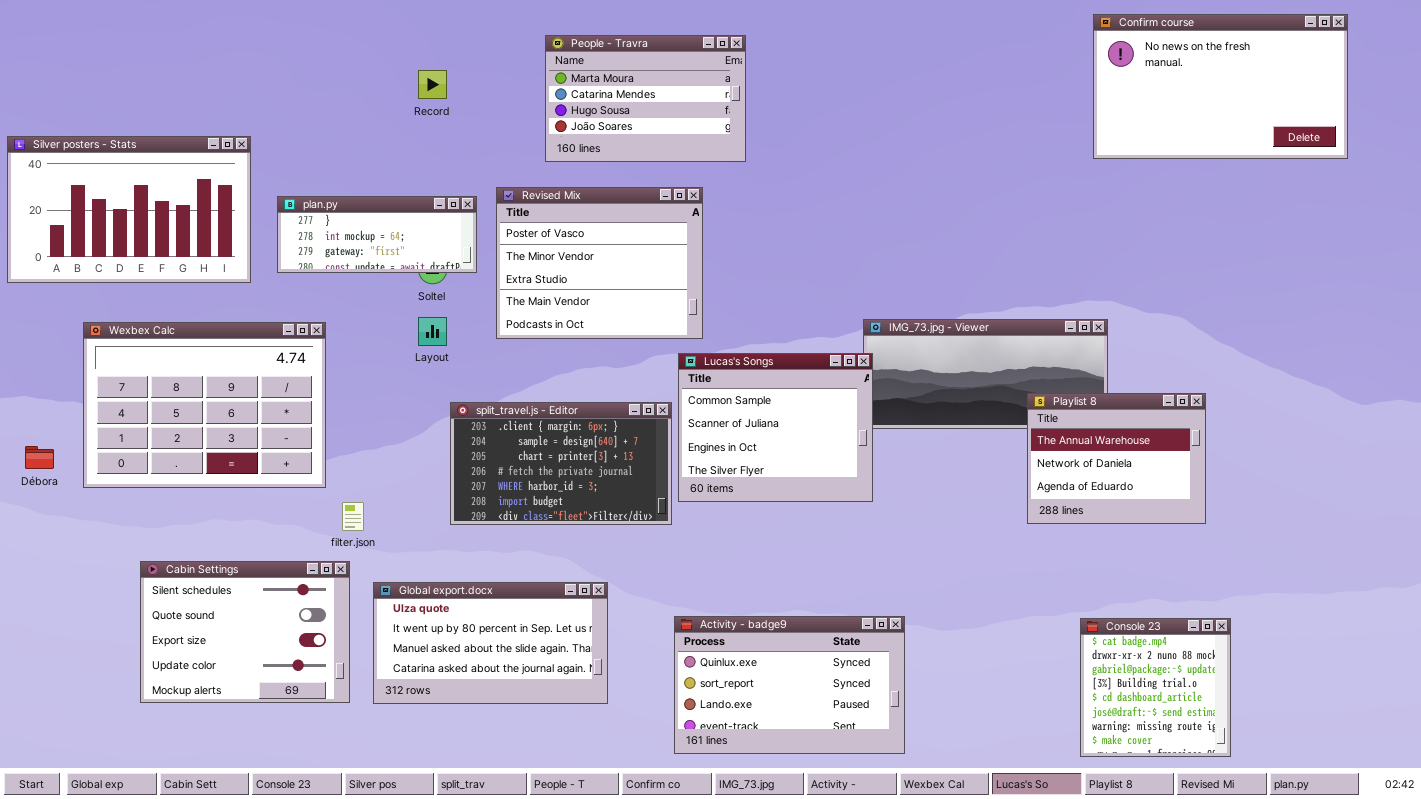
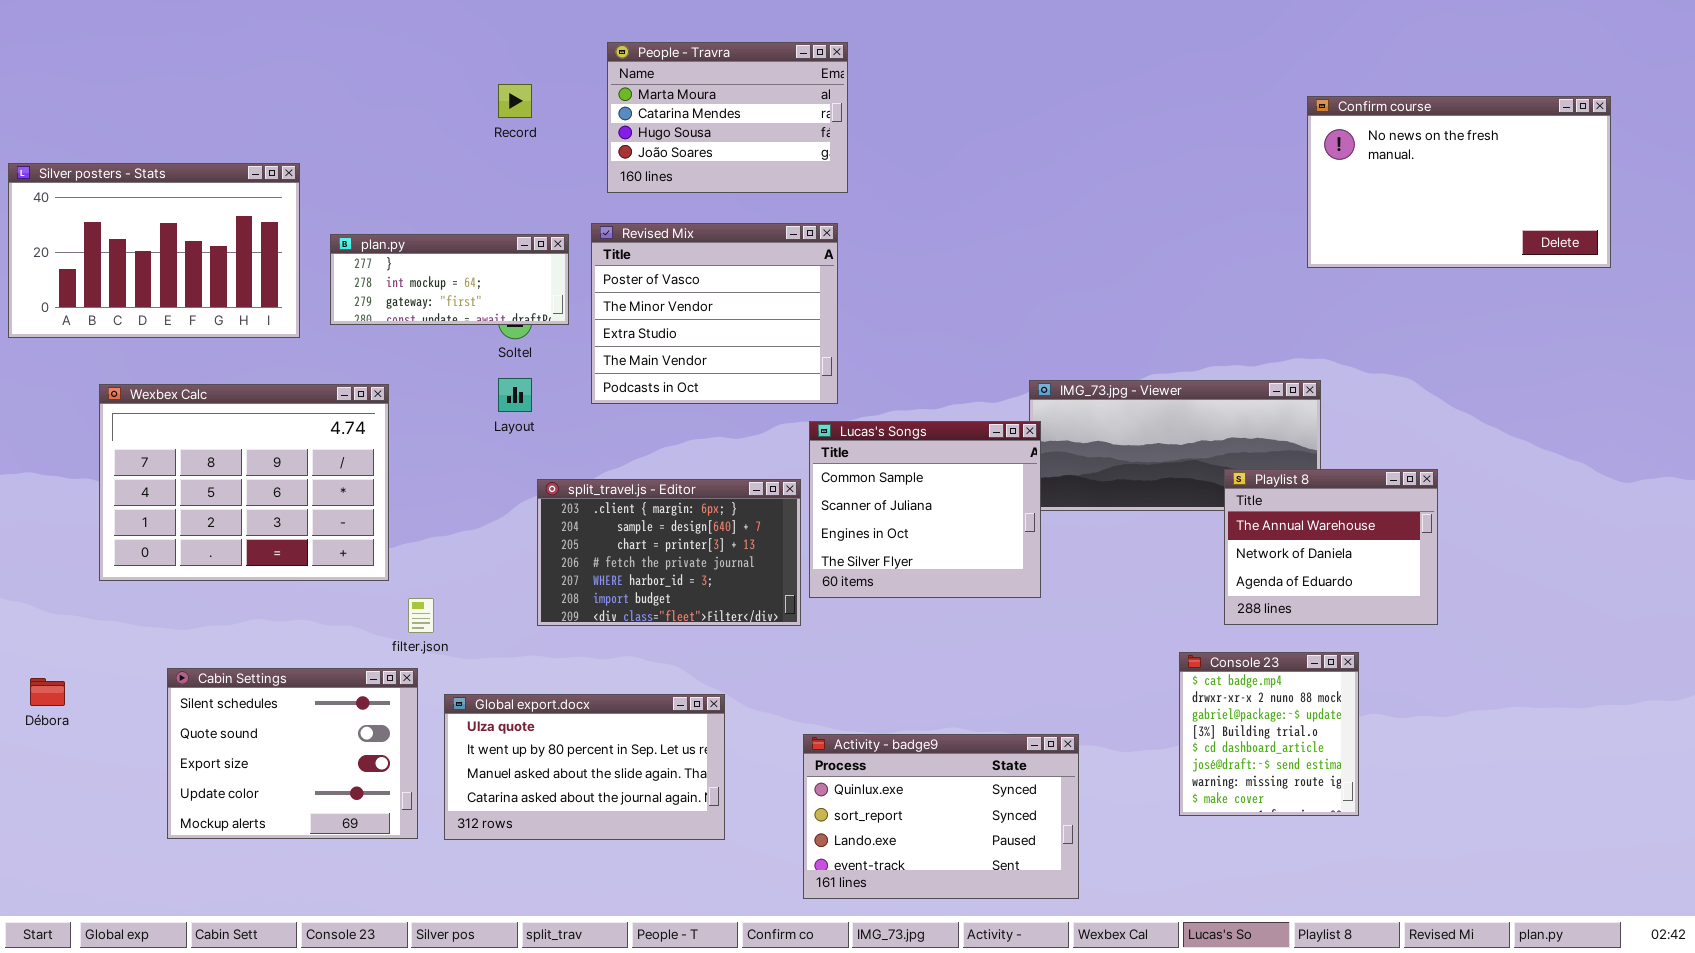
Confirm course: [1093,14,1348,159] -> [1307,96,1611,268], moved
People - Travra: [545,35,746,162] -> [607,42,848,193], moved
Débora: [25,446,54,469] -> [30,678,65,706], moved
Console 23: [1080,618,1231,757] -> [1179,652,1359,816], moved

